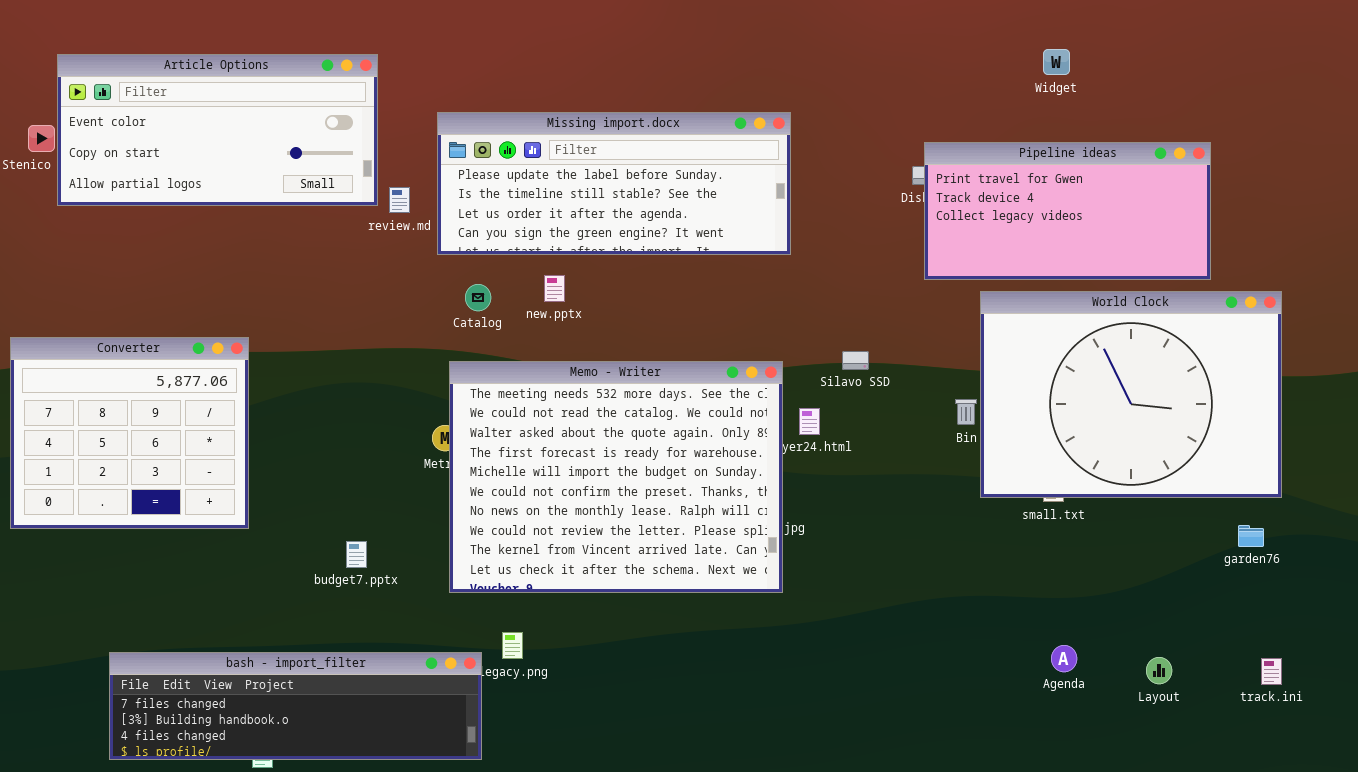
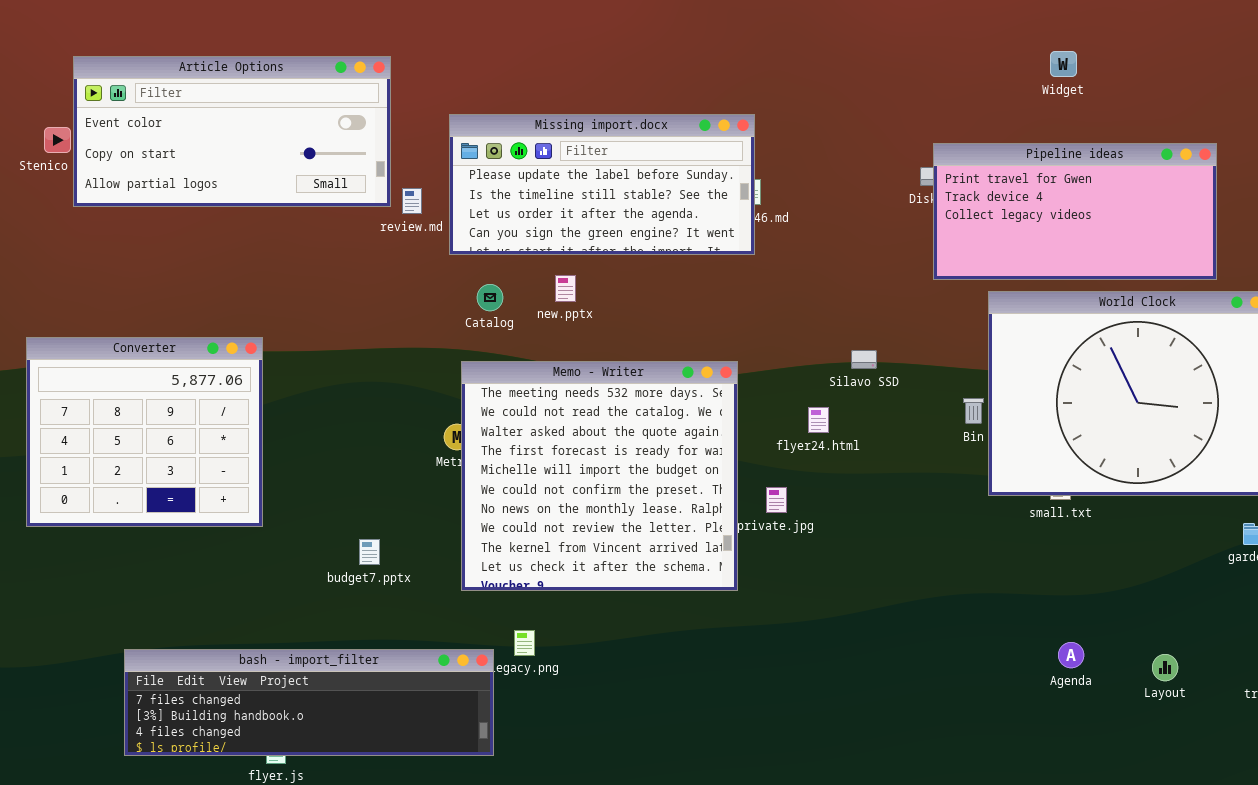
Missing import.docx: [437,112,791,255] -> [449,114,755,255], resized
Memo - Writer: [449,361,783,593] -> [461,361,738,591], resized

